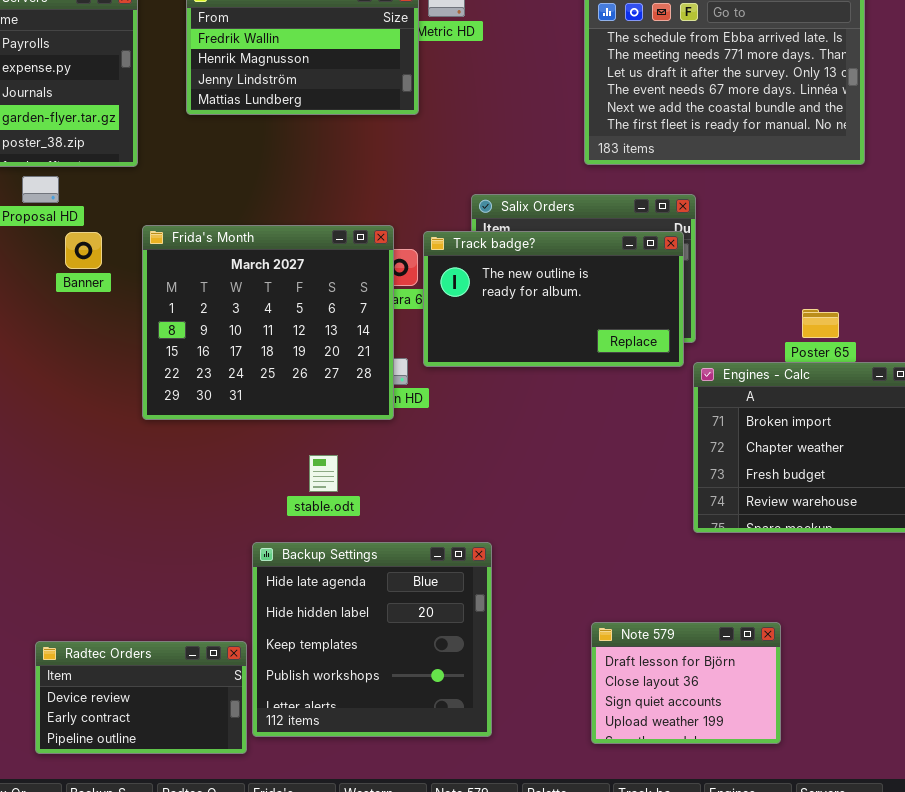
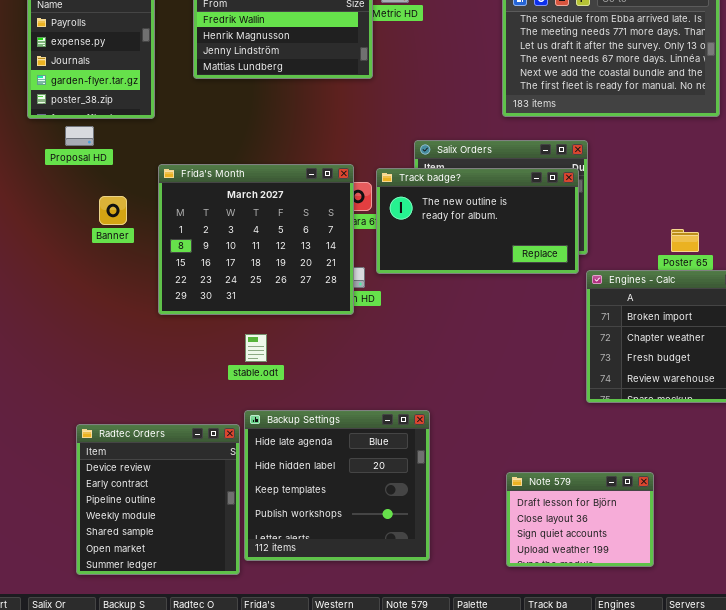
Banner: [65,232,102,269] -> [99,196,127,225], moved
stable.odt: [309,455,338,492] -> [245,334,267,362], moved
Radtec Orders: [35,641,247,754] -> [76,424,240,575], resized

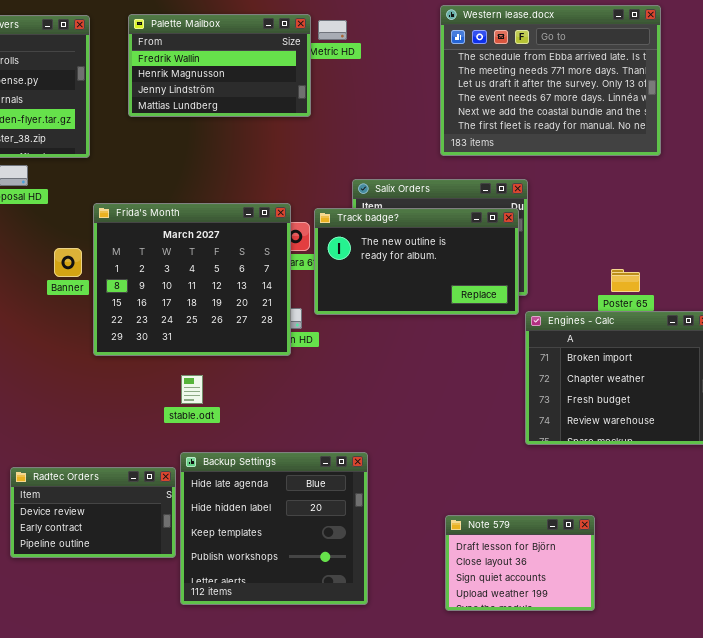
Banner: [99,196,127,225] -> [54,248,82,277], moved
Radtec Orders: [76,424,240,575] -> [10,467,176,558], resized

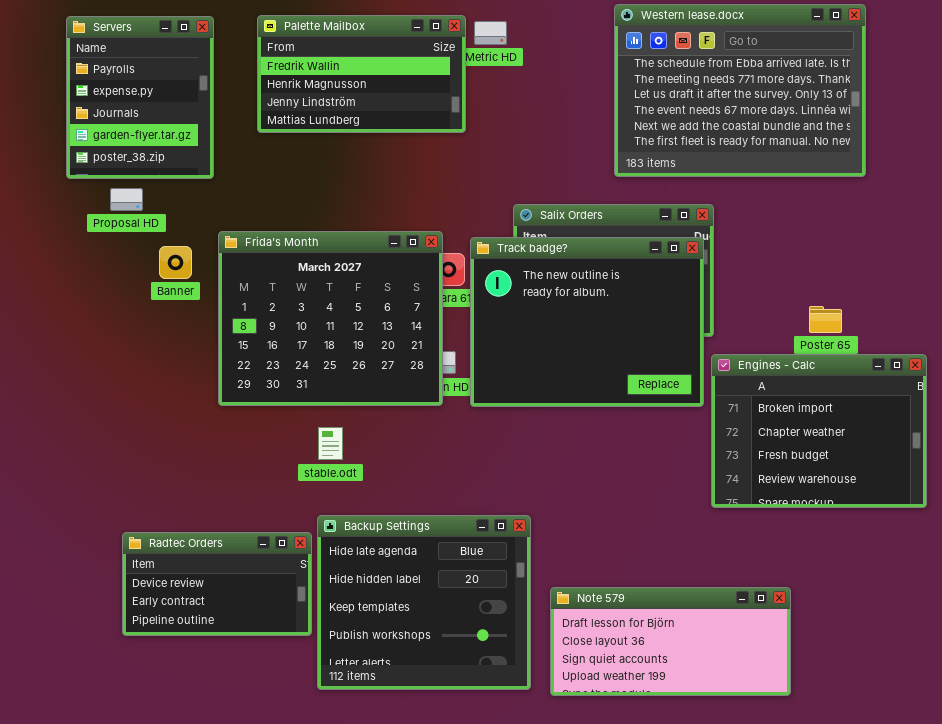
Track badge?: [314,208,519,315] -> [470,237,704,407], resized
Banner: [54,248,82,277] -> [159,246,192,279], moved
Note 579: [445,515,595,611] -> [550,587,791,696], resized

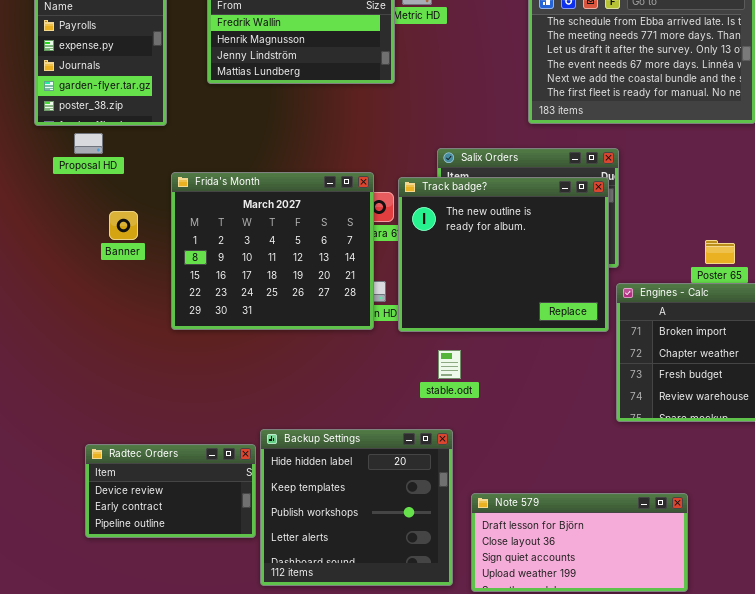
Banner: [159,246,192,279] -> [109,211,138,240], moved
stable.odt: [318,427,343,460] -> [438,350,461,379], moved
Backup Settings: [317,515,531,690] -> [260,429,453,586], scrolled down 1 row

